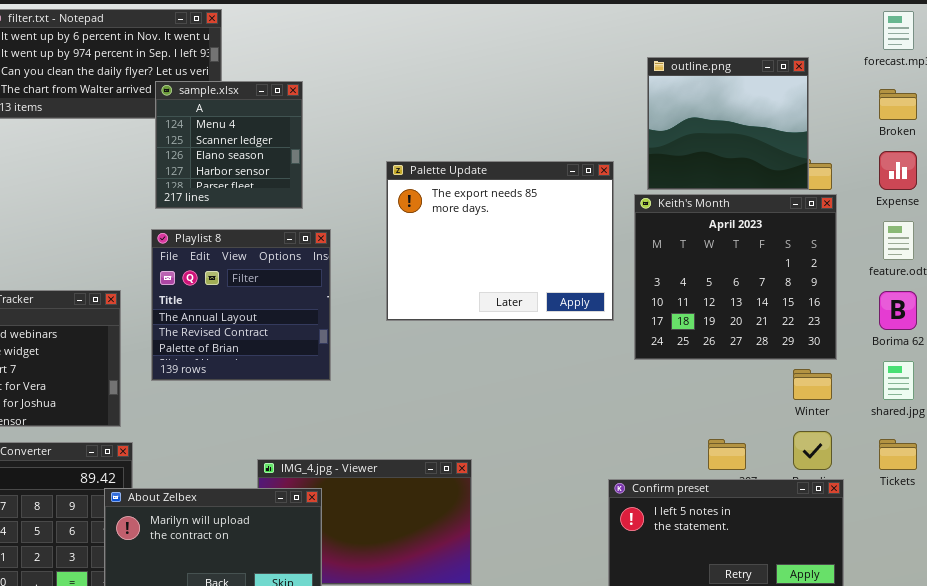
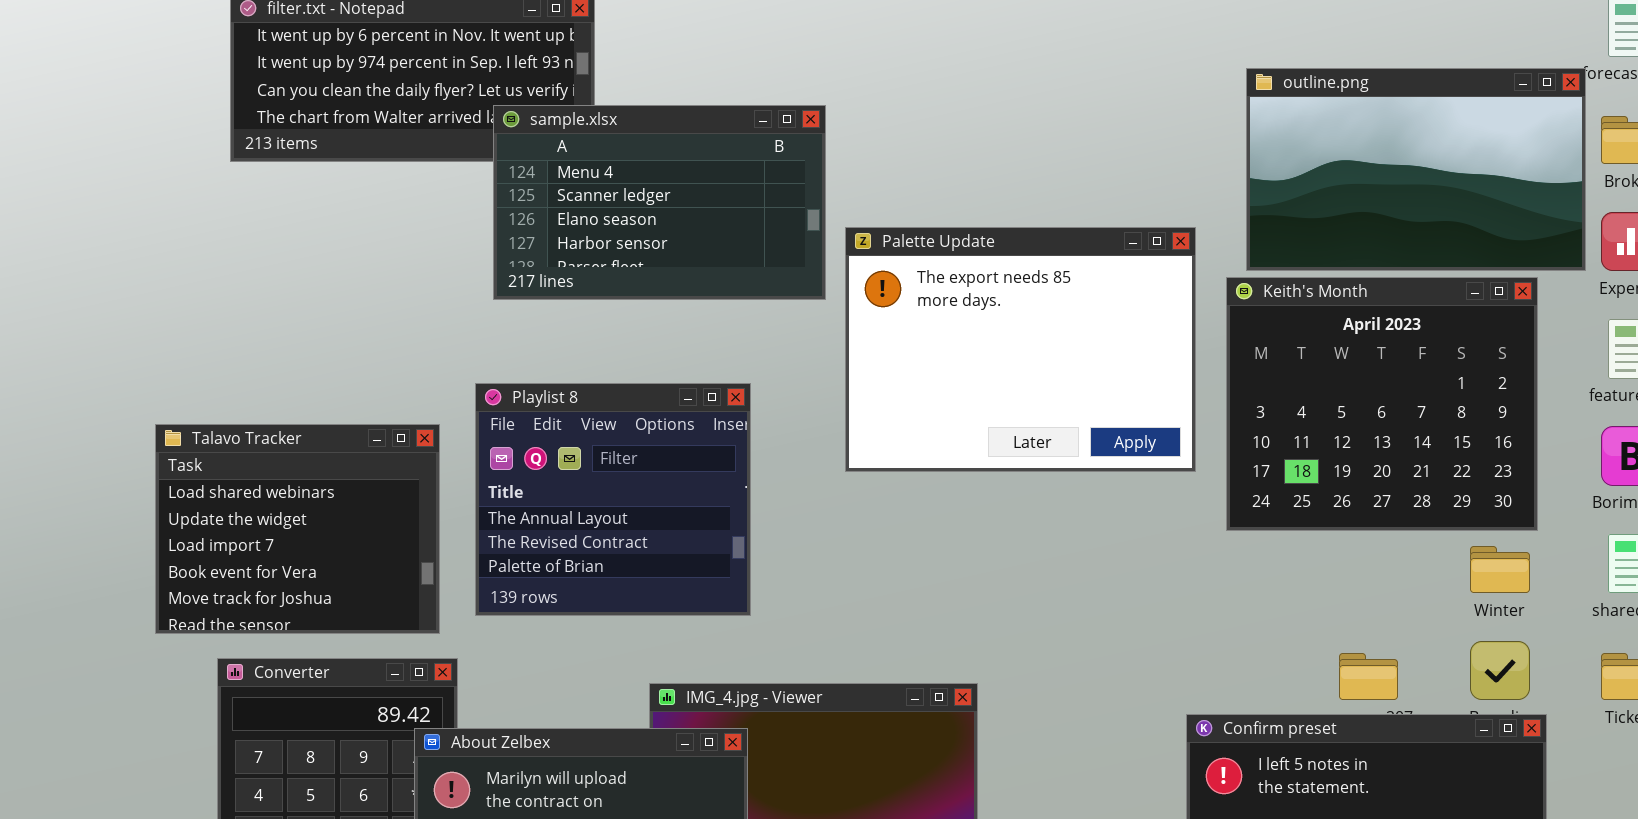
outline.png: [647,57,809,190] -> [1246,68,1586,271], resized
sample.xlsx: [155,81,303,209] -> [493,105,826,300], resized
Playlist 8: [151,229,331,381] -> [475,383,751,616], moved

